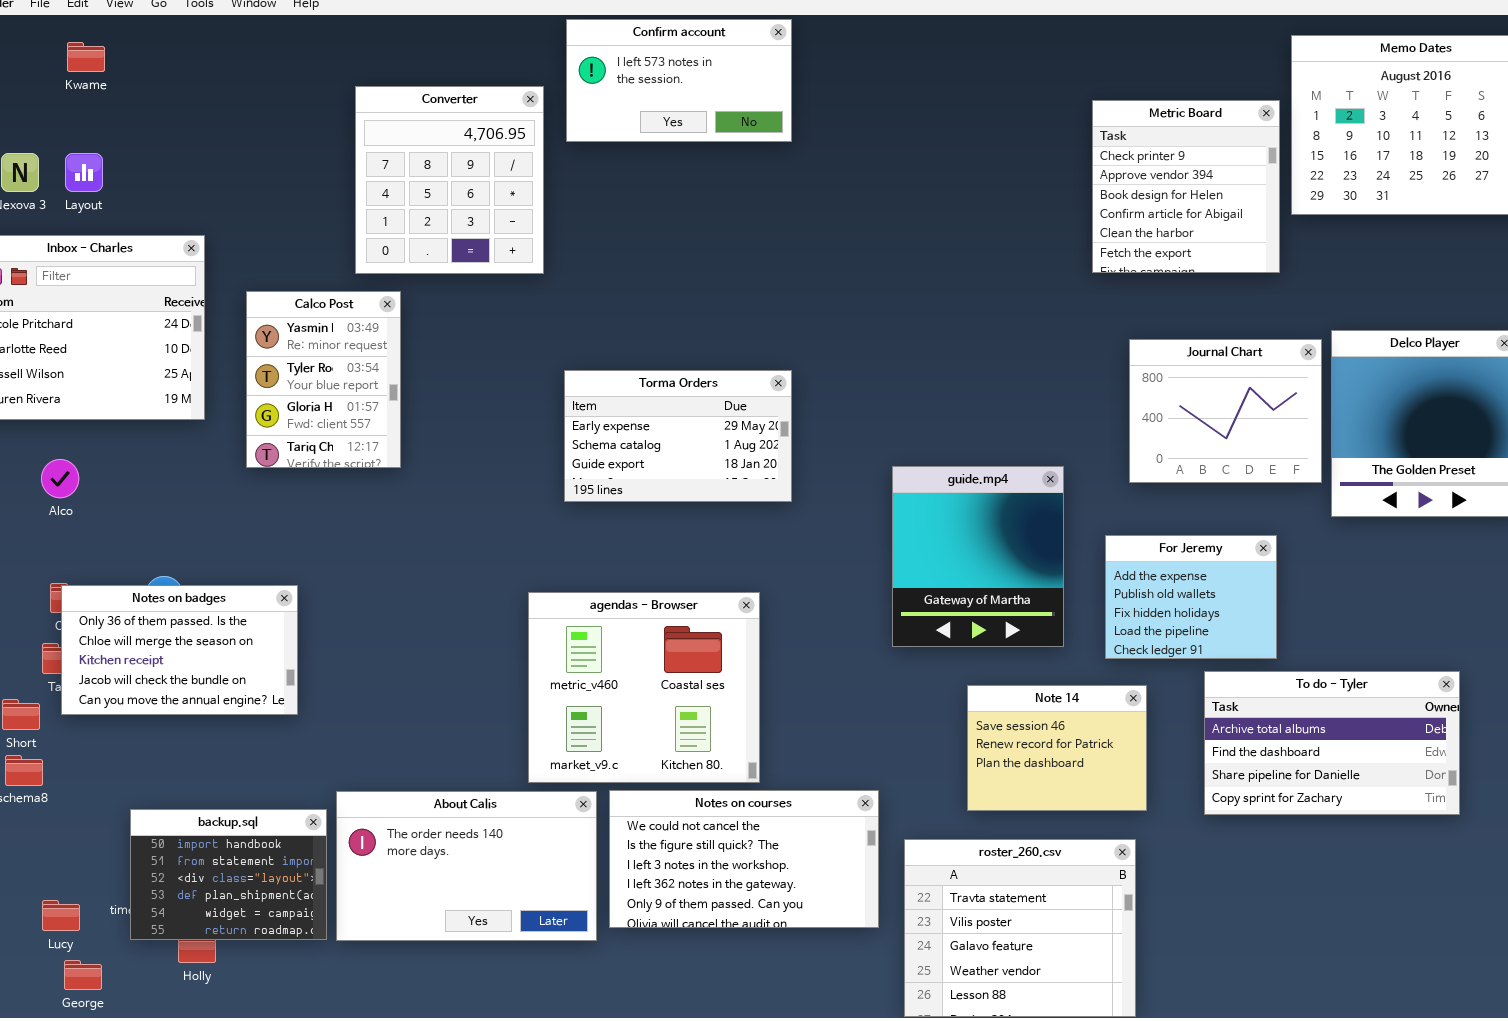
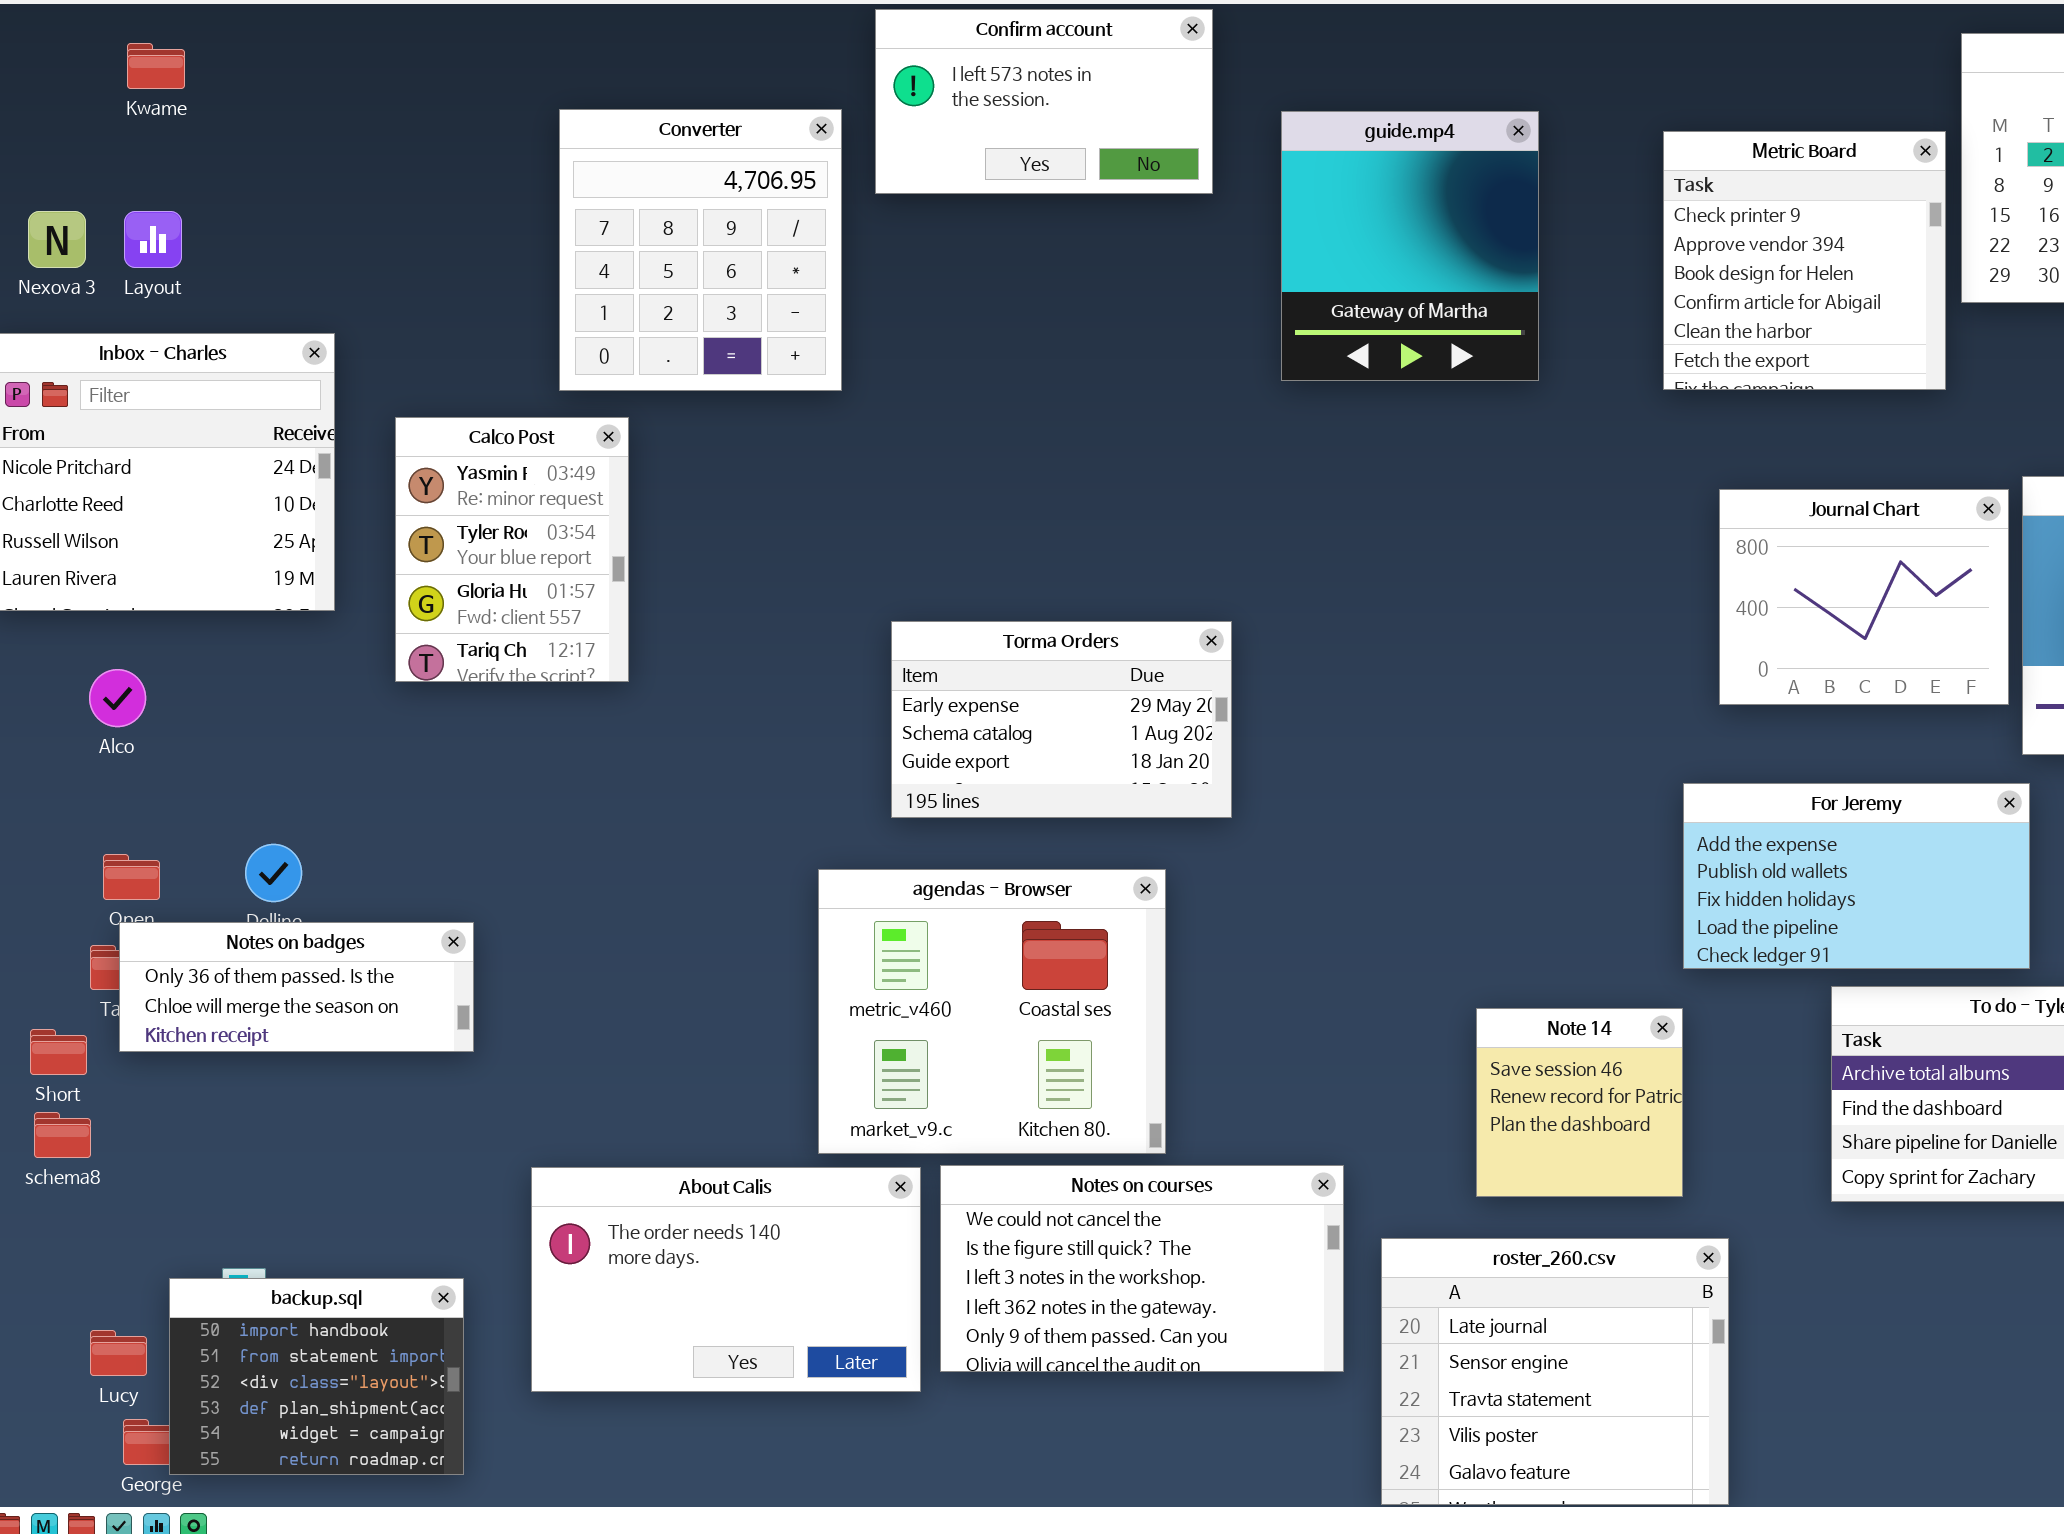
Torma Orders: [564,370,792,502] -> [891,621,1232,818], moved
guide.mp4: [892,466,1064,647] -> [1281,111,1539,381], moved
For Jeremy: [1105,535,1277,659] -> [1683,783,2030,969], resized
Notes on badges: [61,585,298,715] -> [119,922,474,1052], resized
Note 14: [967,685,1147,811] -> [1476,1008,1683,1197], resized
backup.sql: [130,809,327,940] -> [169,1278,464,1475], moved
roster_260.csv: [904,839,1136,1017] -> [1381,1238,1729,1505], scrolled up 2 rows

